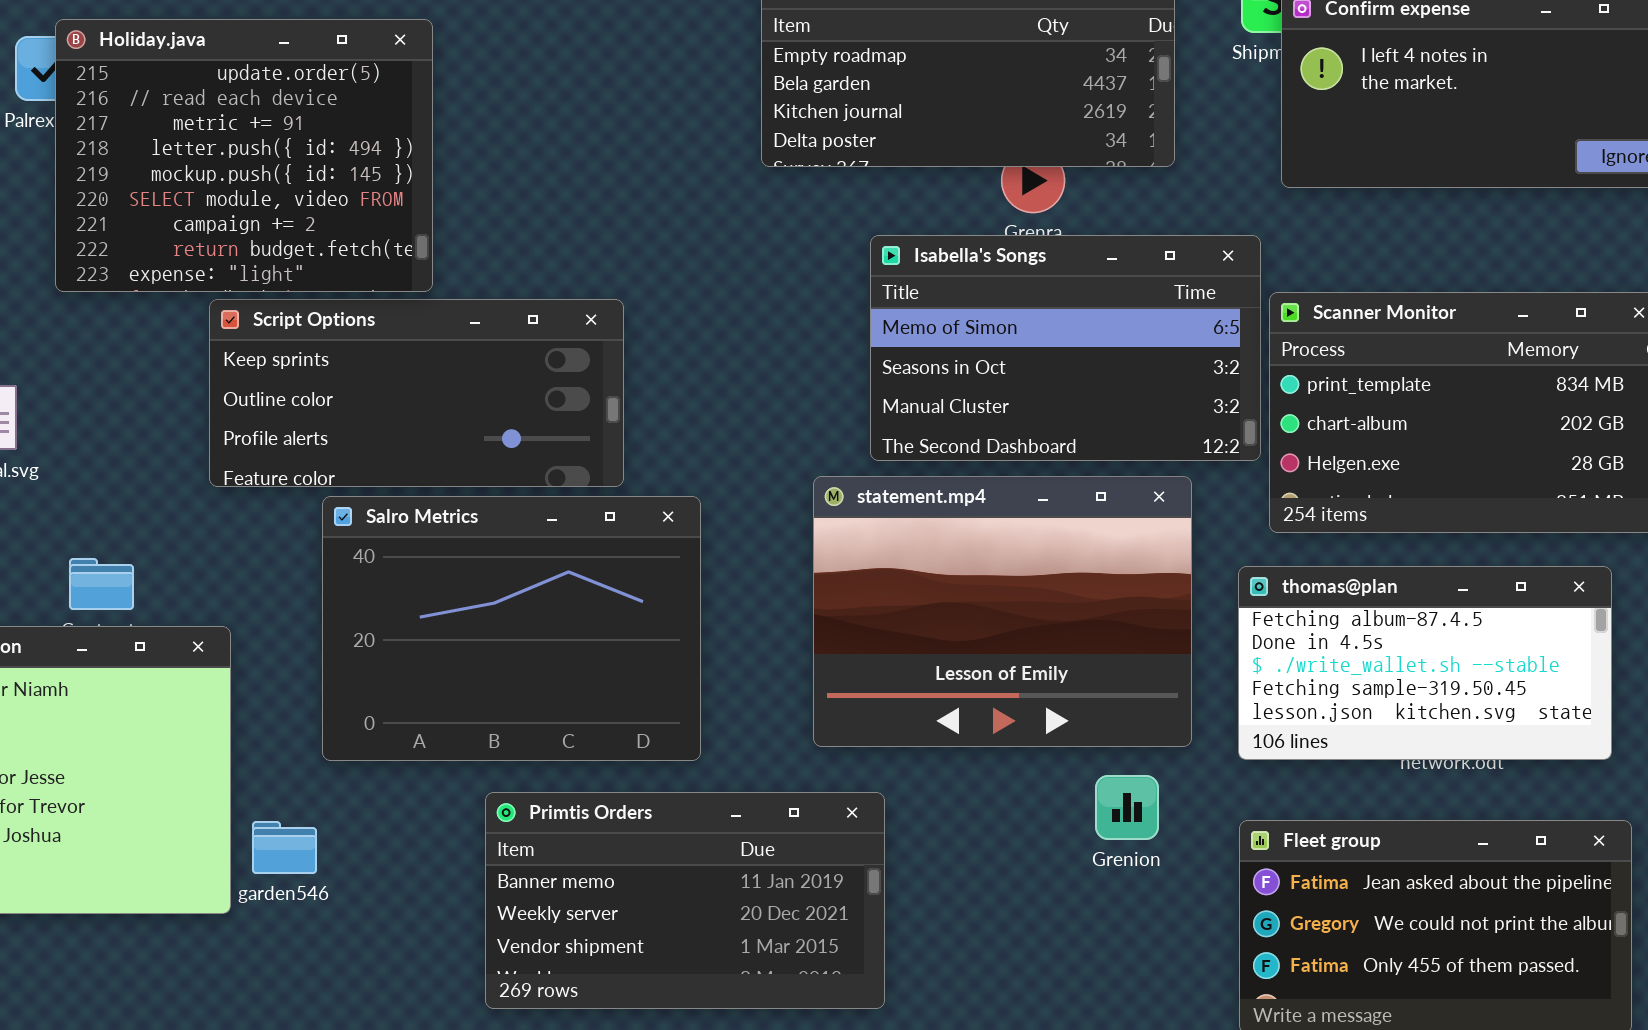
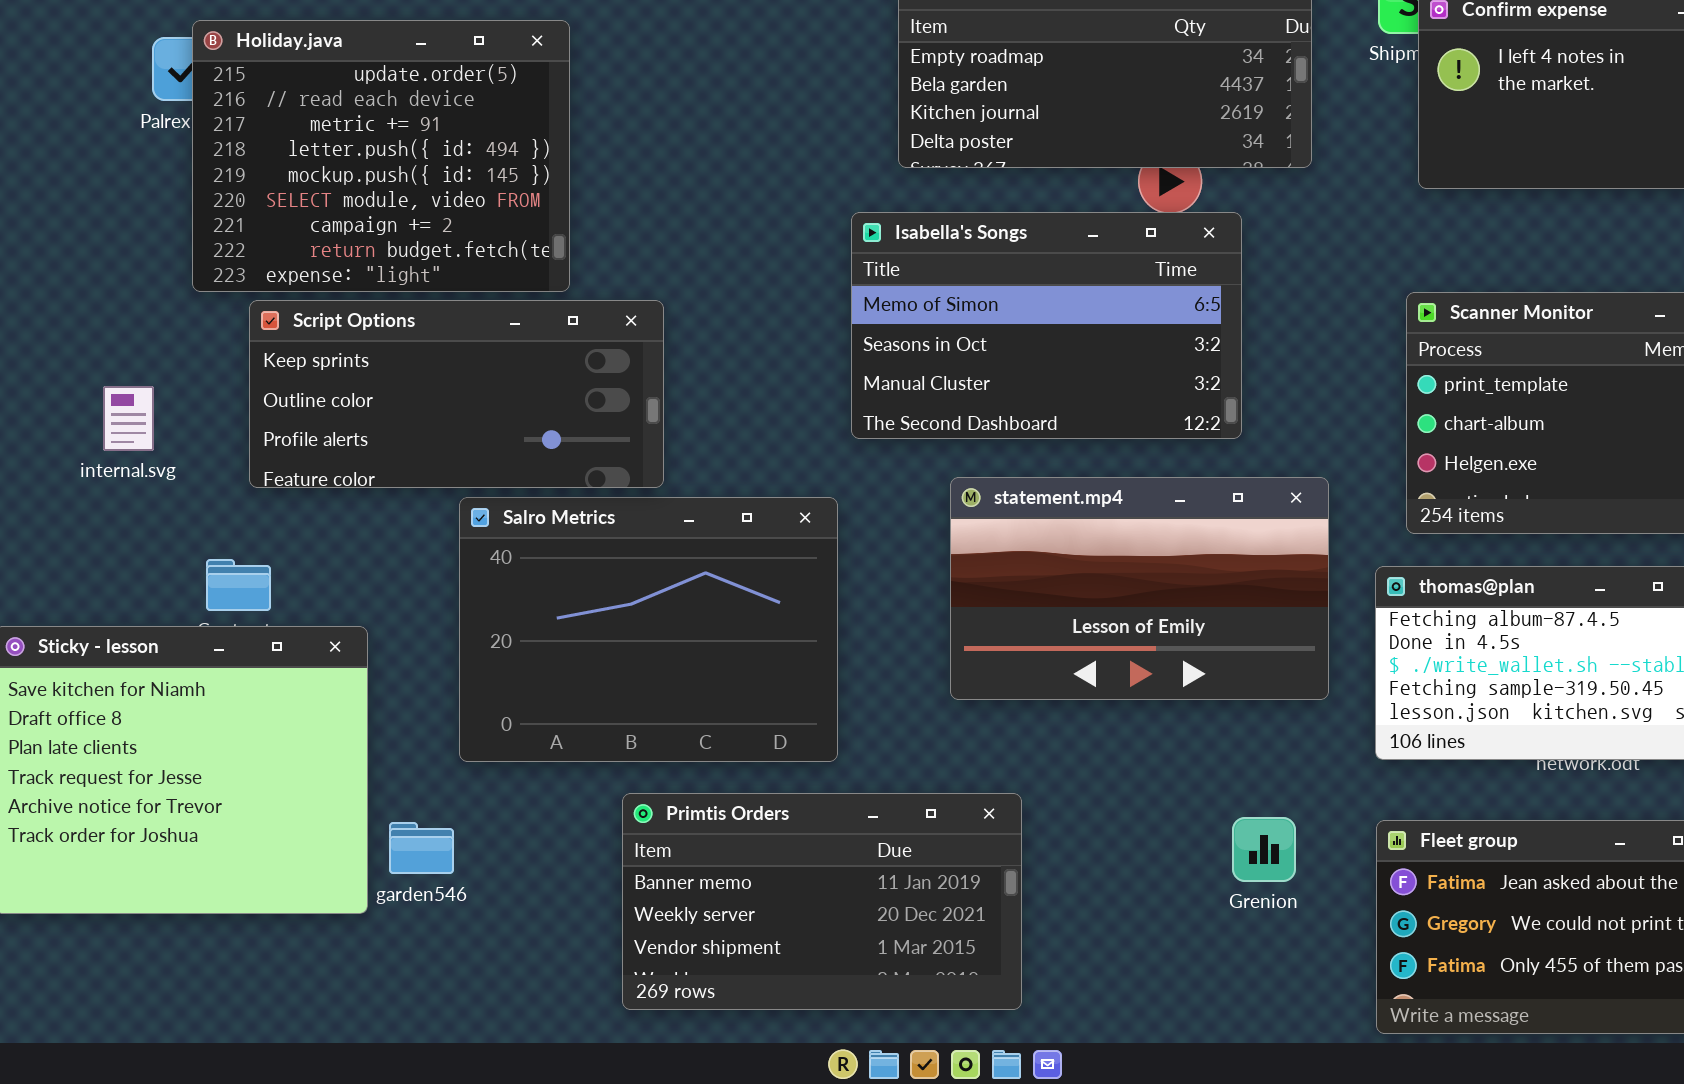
Isabella's Songs: [870,235,1261,461] -> [851,212,1242,439], moved
Script Options: [209,299,624,487] -> [249,300,664,488], moved
statement.mp4: [813,476,1192,747] -> [950,477,1329,700], resized
Grenion: [1095,775,1159,840] -> [1232,817,1296,882], moved

